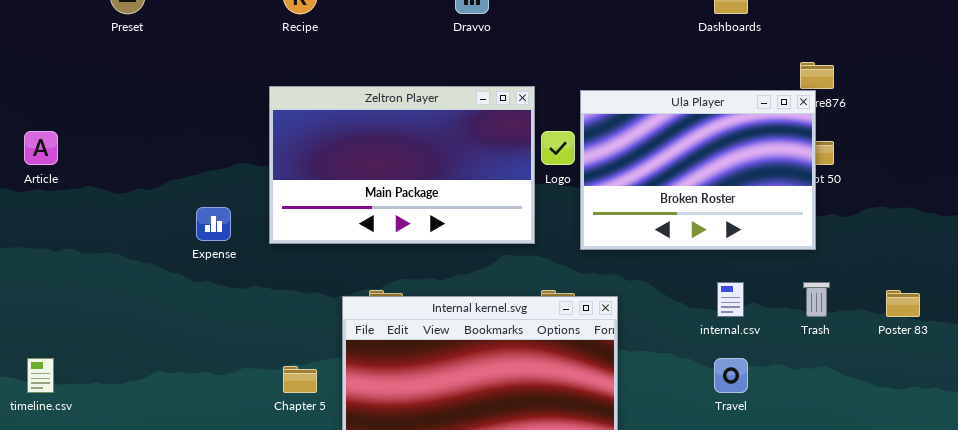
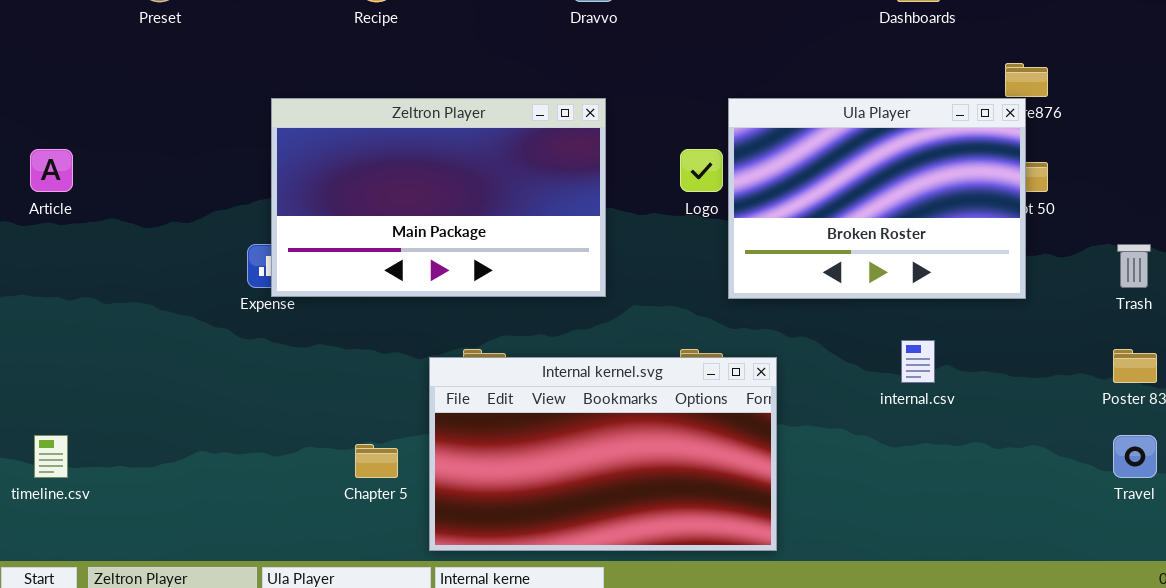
Zeltron Player: [269,86,535,244] -> [271,98,606,297], moved
Trash: [803,282,830,317] -> [1117,244,1151,288], moved
Travel: [714,358,748,393] -> [1113,435,1157,478], moved

